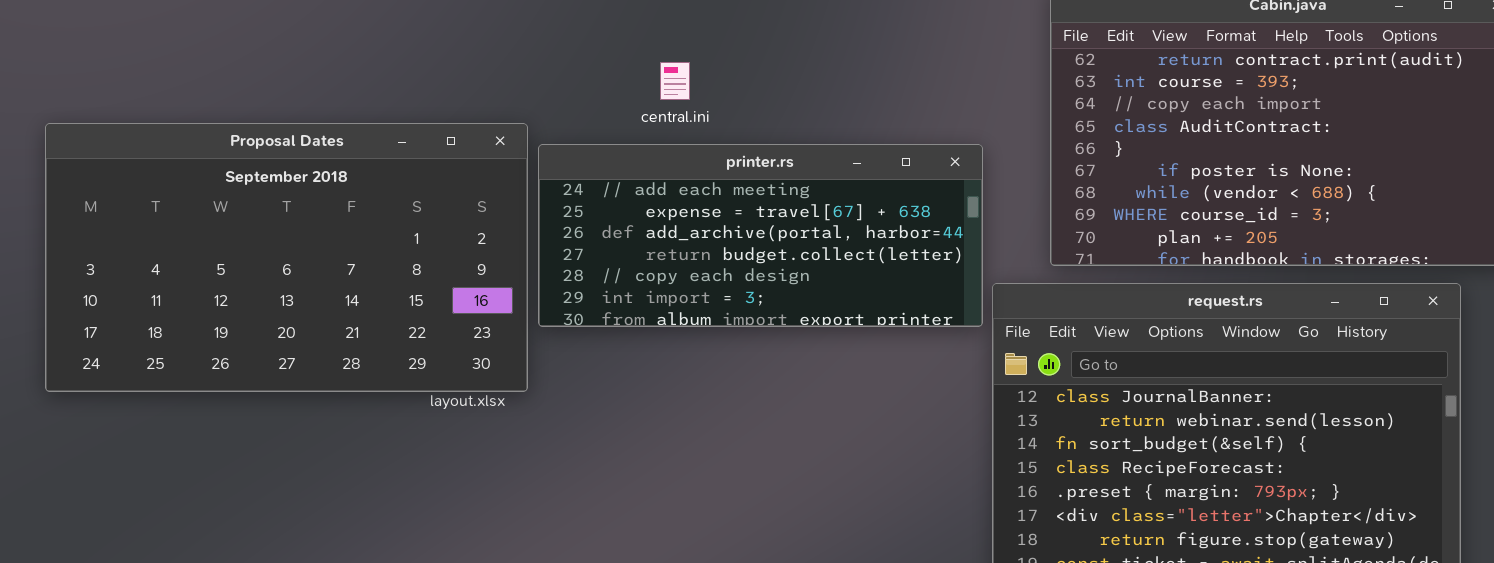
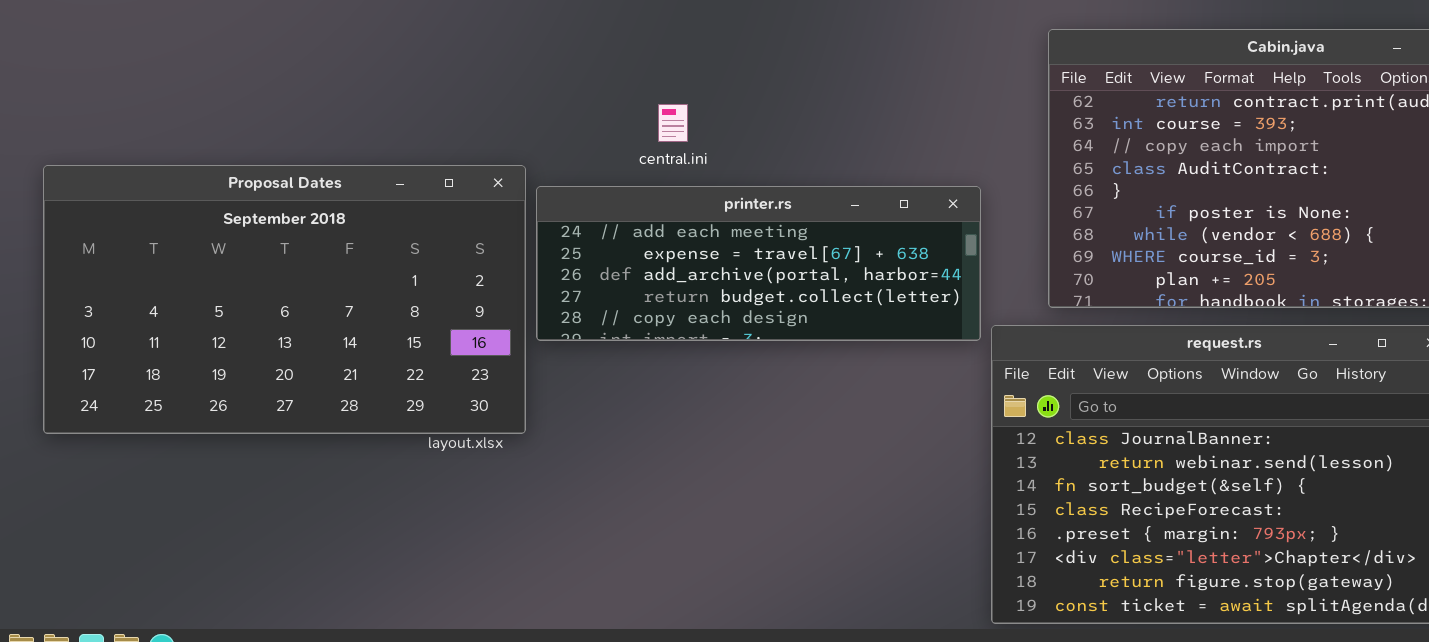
printer.rs: [538,144,983,327] -> [536,186,981,341], resized

